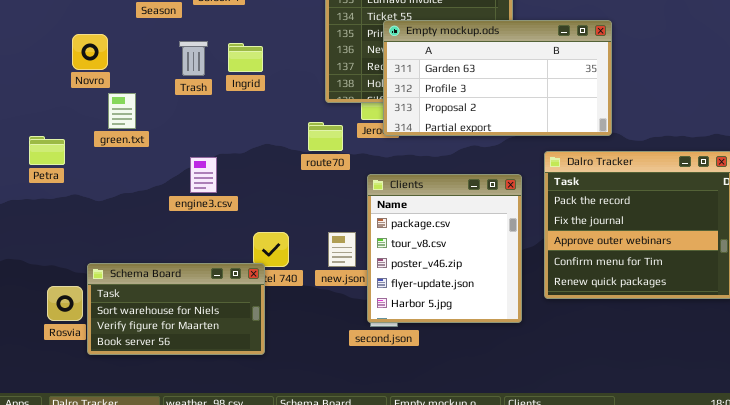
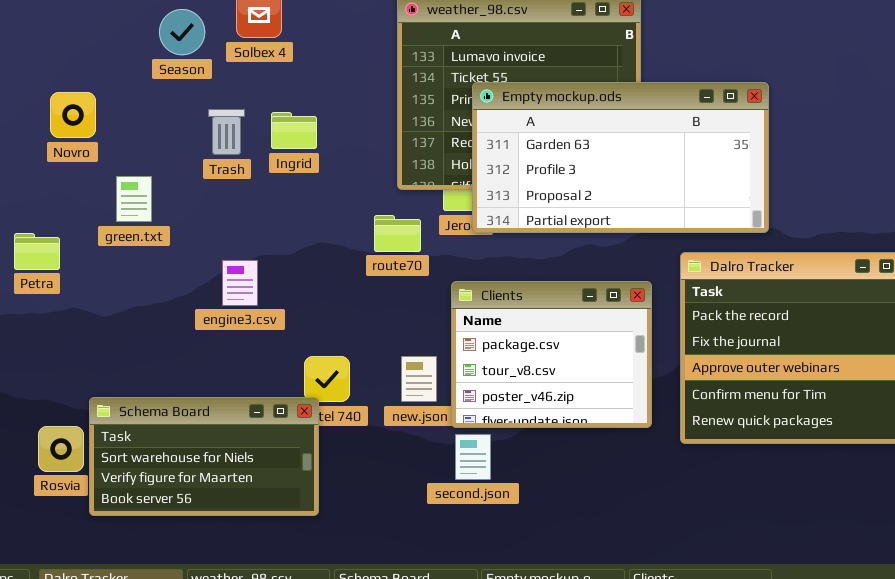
Novro: [72,34,108,70] -> [50,92,96,138], moved
Clients: [367,174,522,323] -> [451,281,652,428], resized

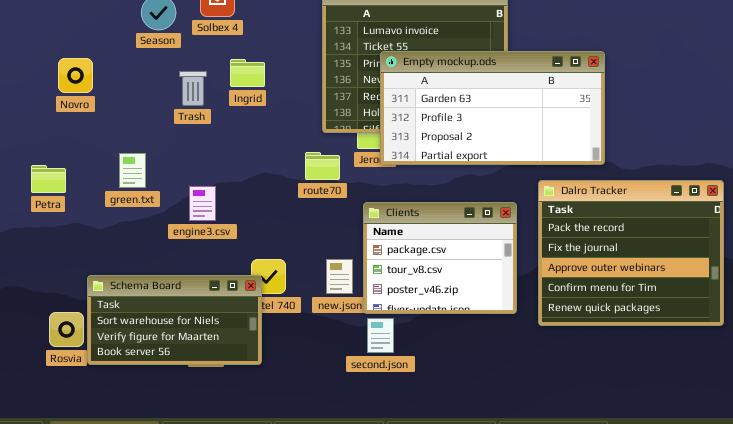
Ingrid: [271,112,317,149] -> [230,59,265,87], moved
green.txt: [116,176,152,222] -> [119,153,146,188], moved
Schema Board: [89,397,319,516] -> [87,275,262,365], moved

